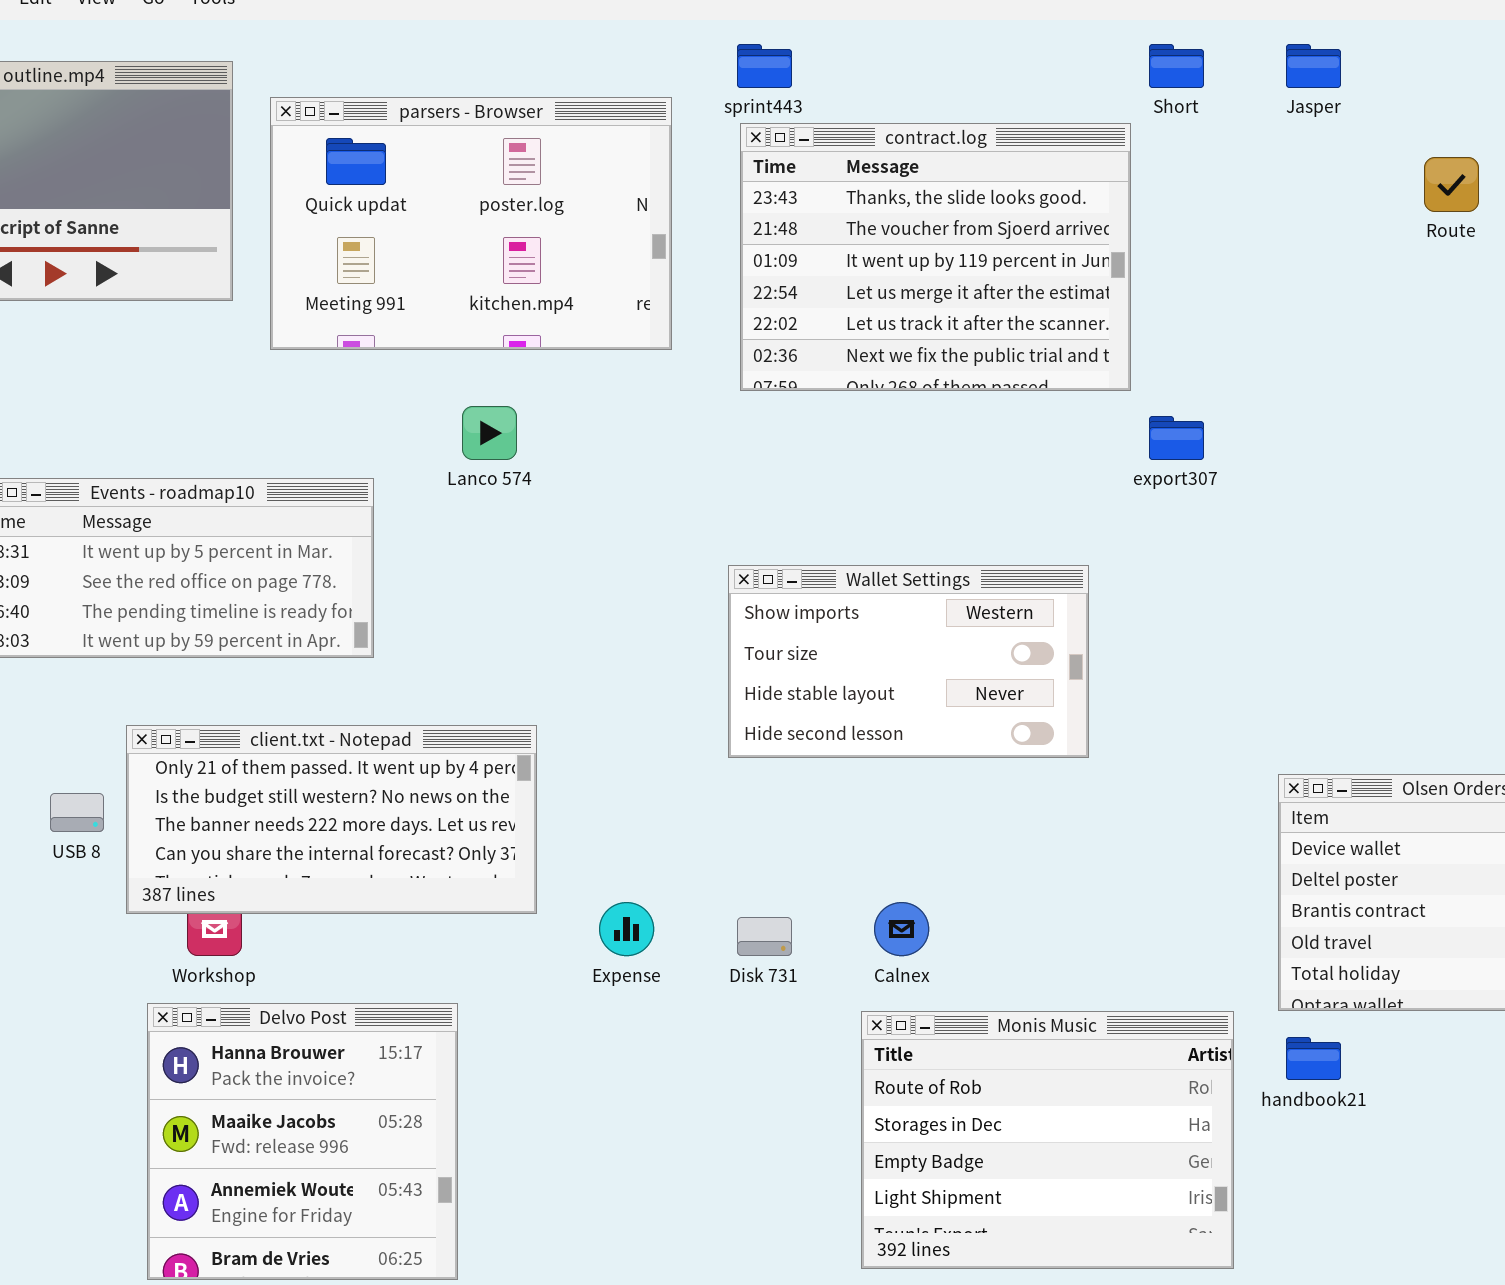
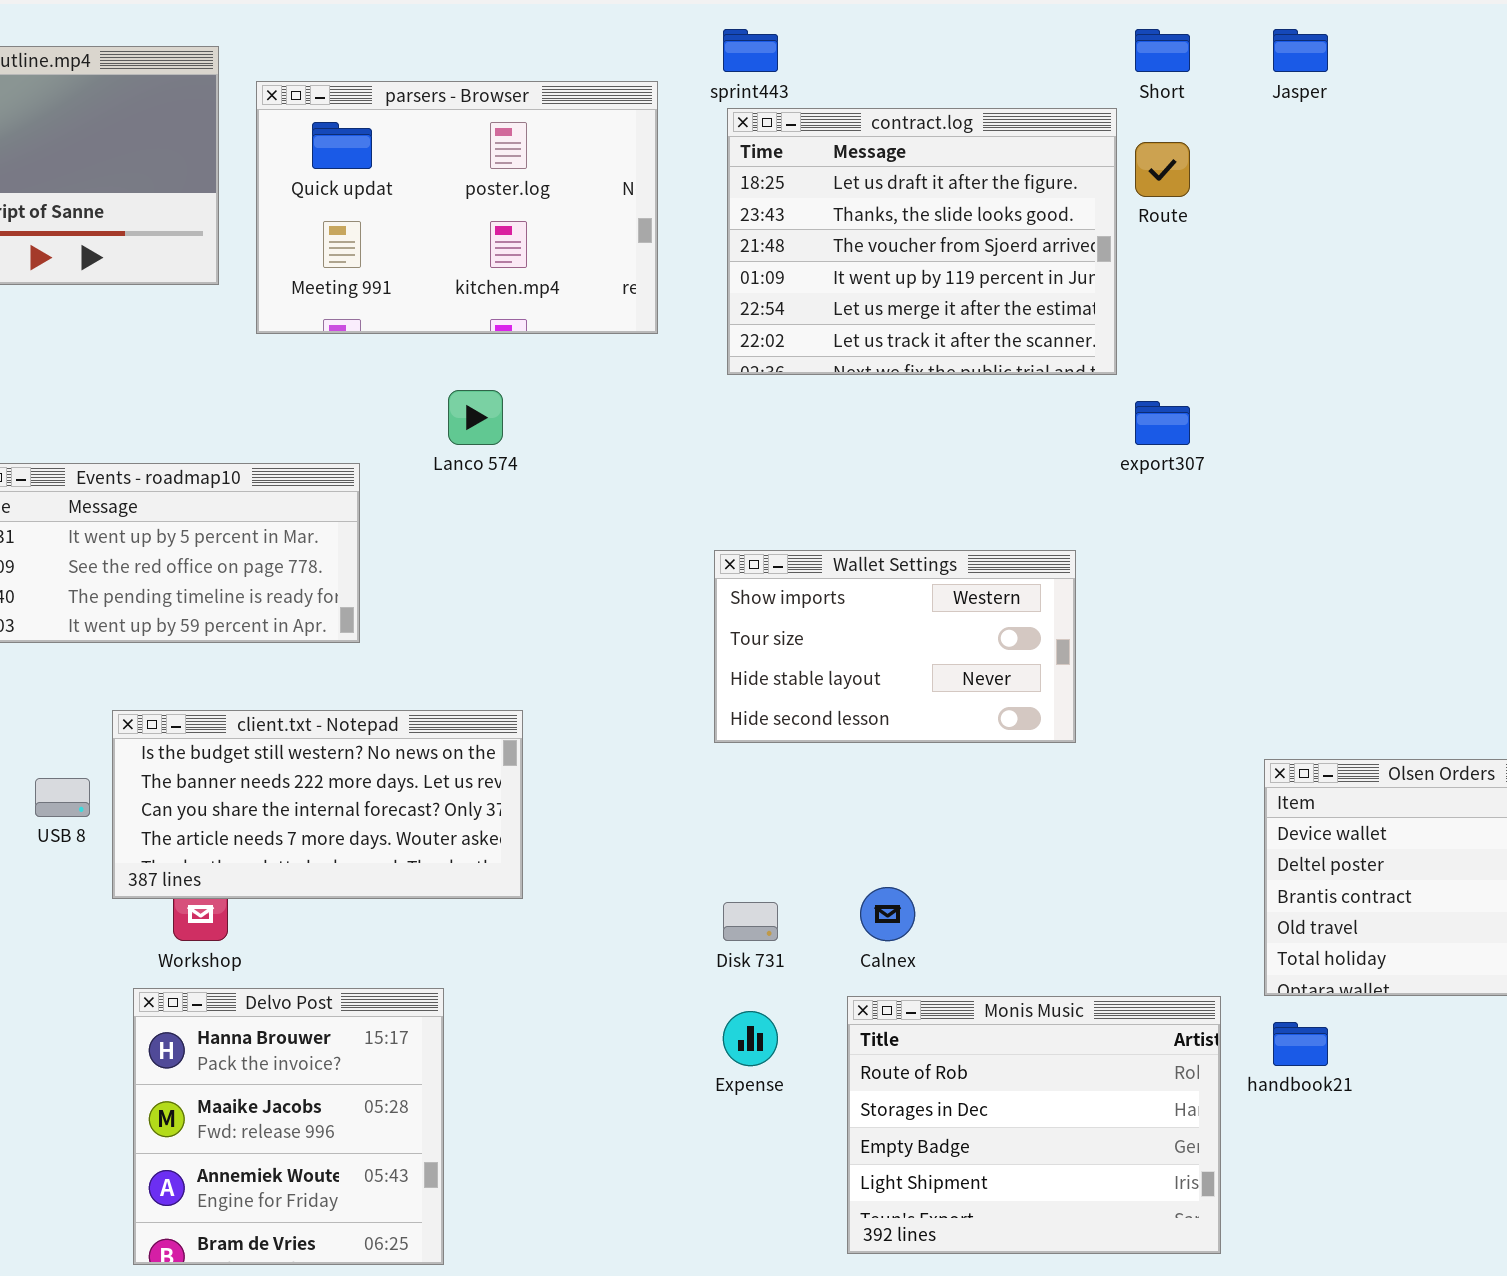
contract.log: [740,123,1131,391] -> [727,108,1117,375], scrolled up 1 row
Route: [1424,157,1479,212] -> [1135,142,1190,197], moved
client.txt - Notepad: [126,725,537,914] -> [112,710,523,899], scrolled down 1 row
Expense: [599,902,654,956] -> [723,1011,778,1066], moved

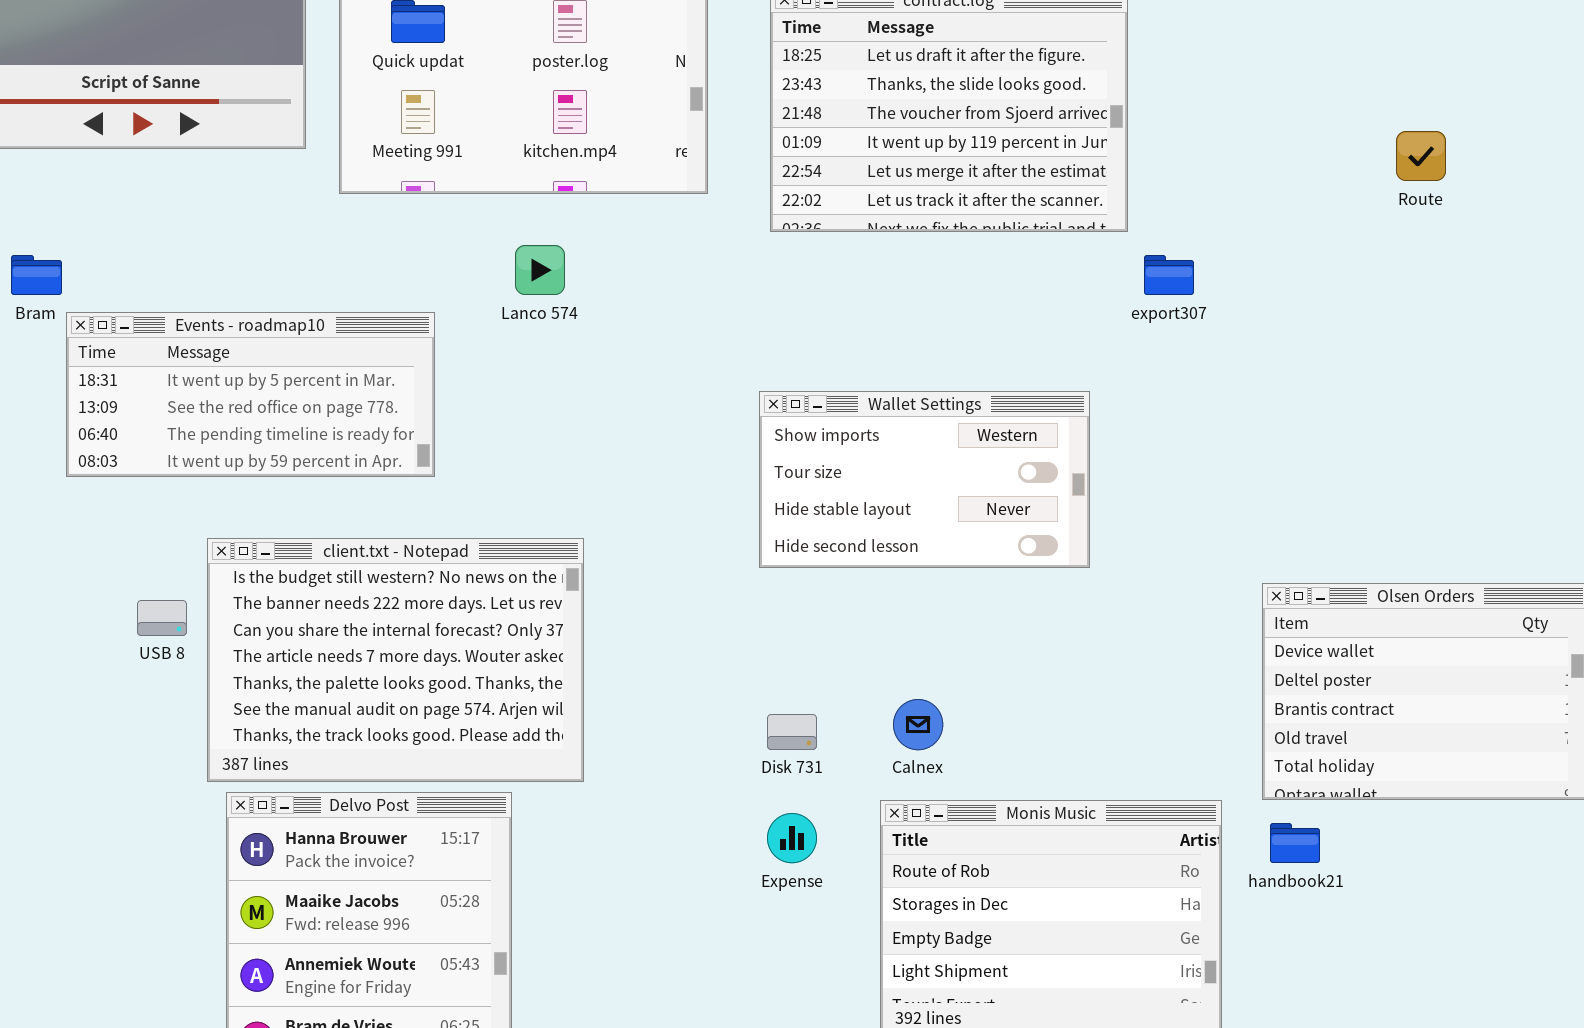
Route: [1135,142,1190,197] -> [1396,131,1446,181], moved
client.txt - Notepad: [112,710,523,899] -> [207,538,584,782], resized

